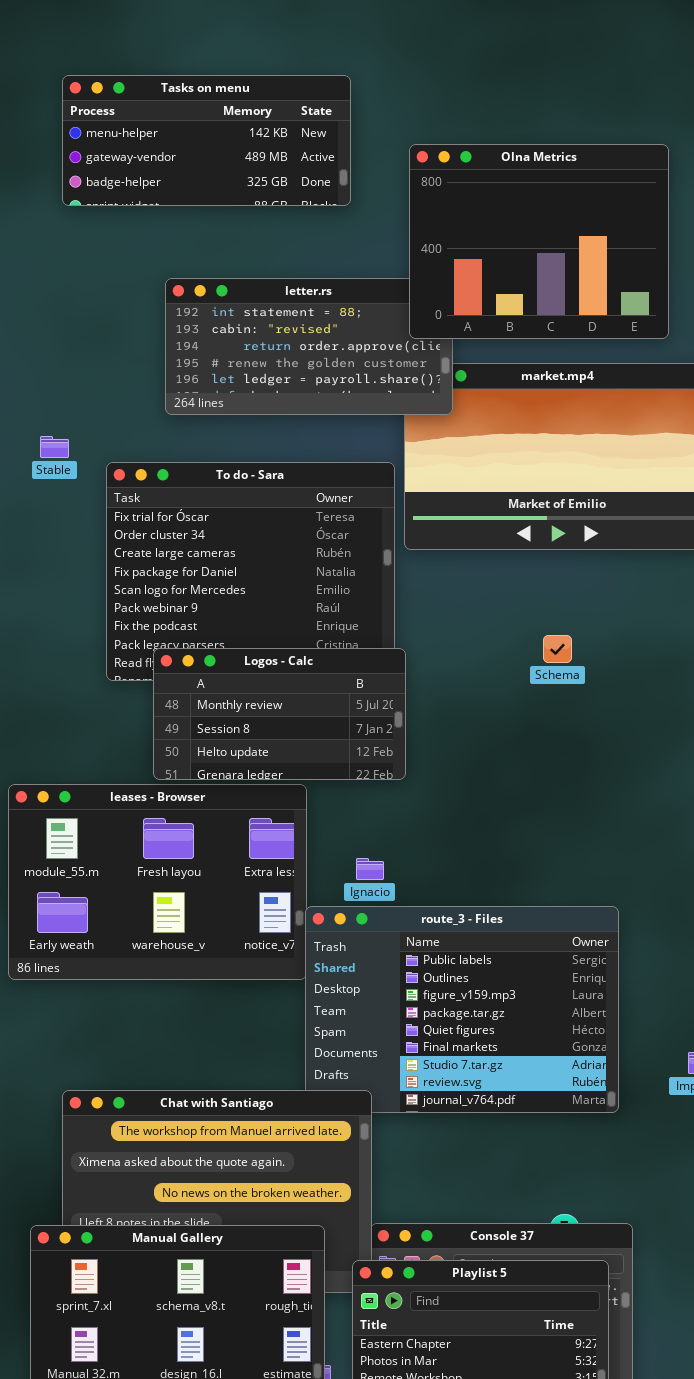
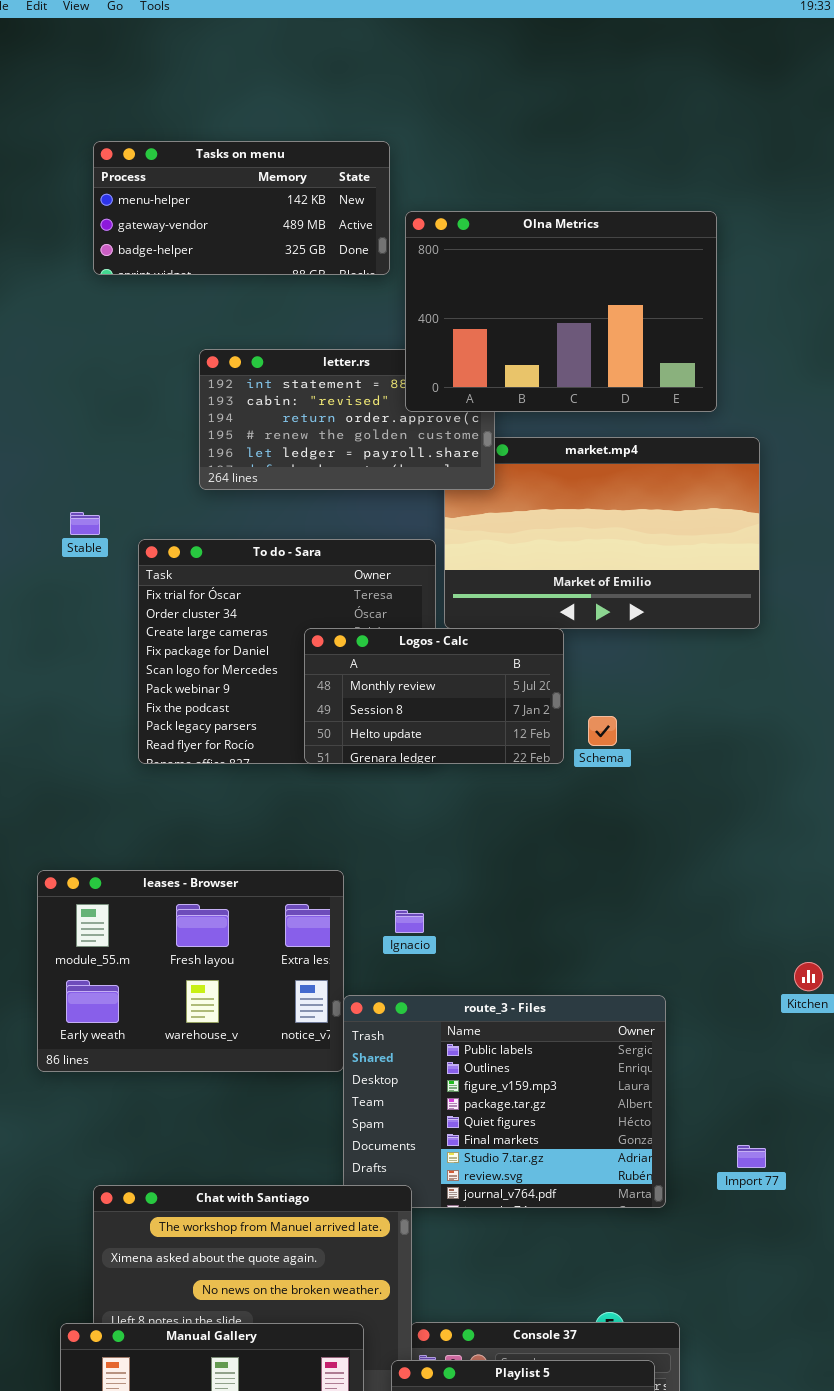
Olna Metrics: [409,144,669,339] -> [405,211,717,412], resized
Logos - Calc: [153,648,406,780] -> [304,628,564,764], moved
Ignacio: [356,858,384,880] -> [395,910,424,933], moved

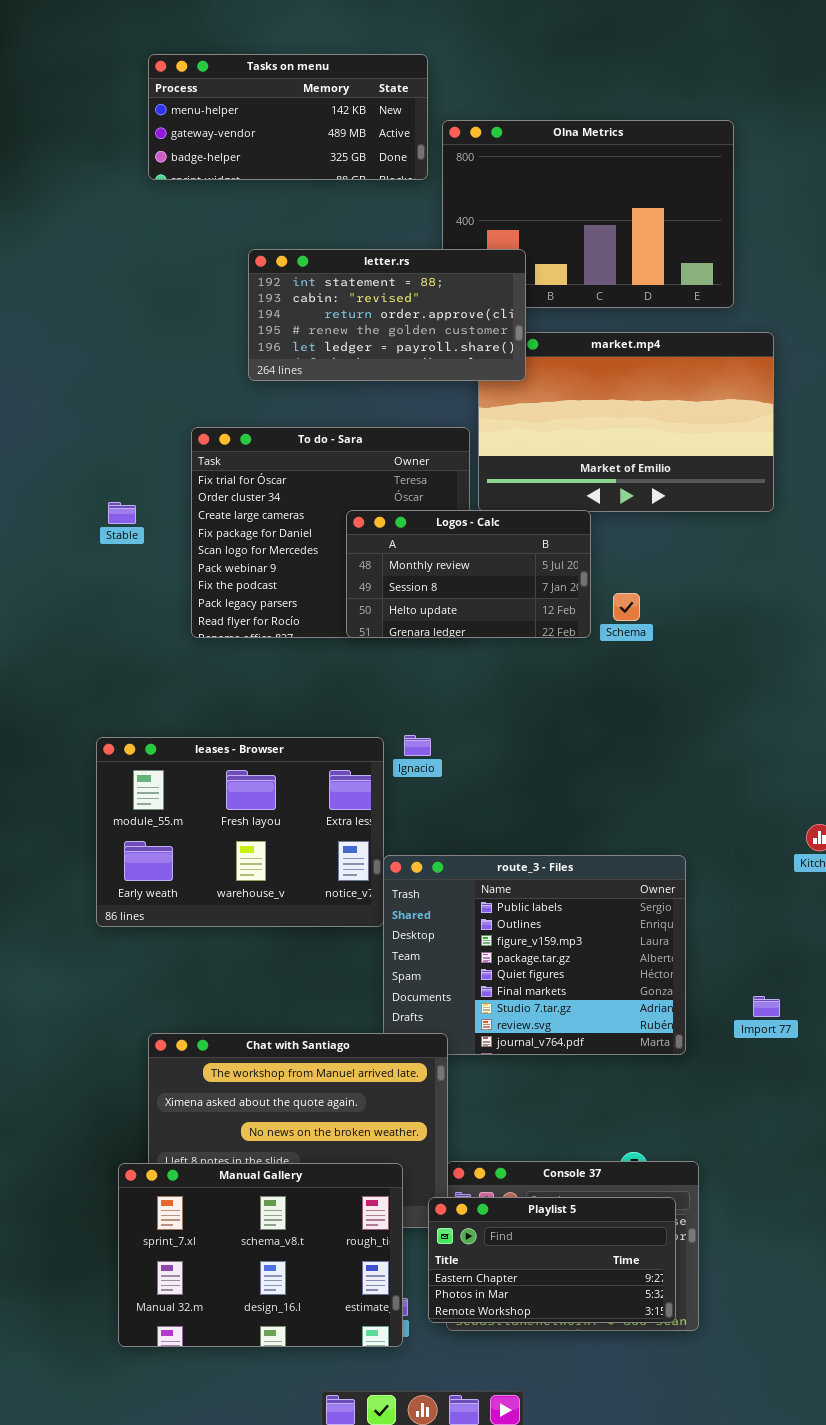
letter.rs: [199,349,495,490] -> [248,249,526,381], raised
Stable: [70,512,100,535] -> [108,502,136,524], moved
Ignacio: [395,910,424,933] -> [404,735,431,756], moved

